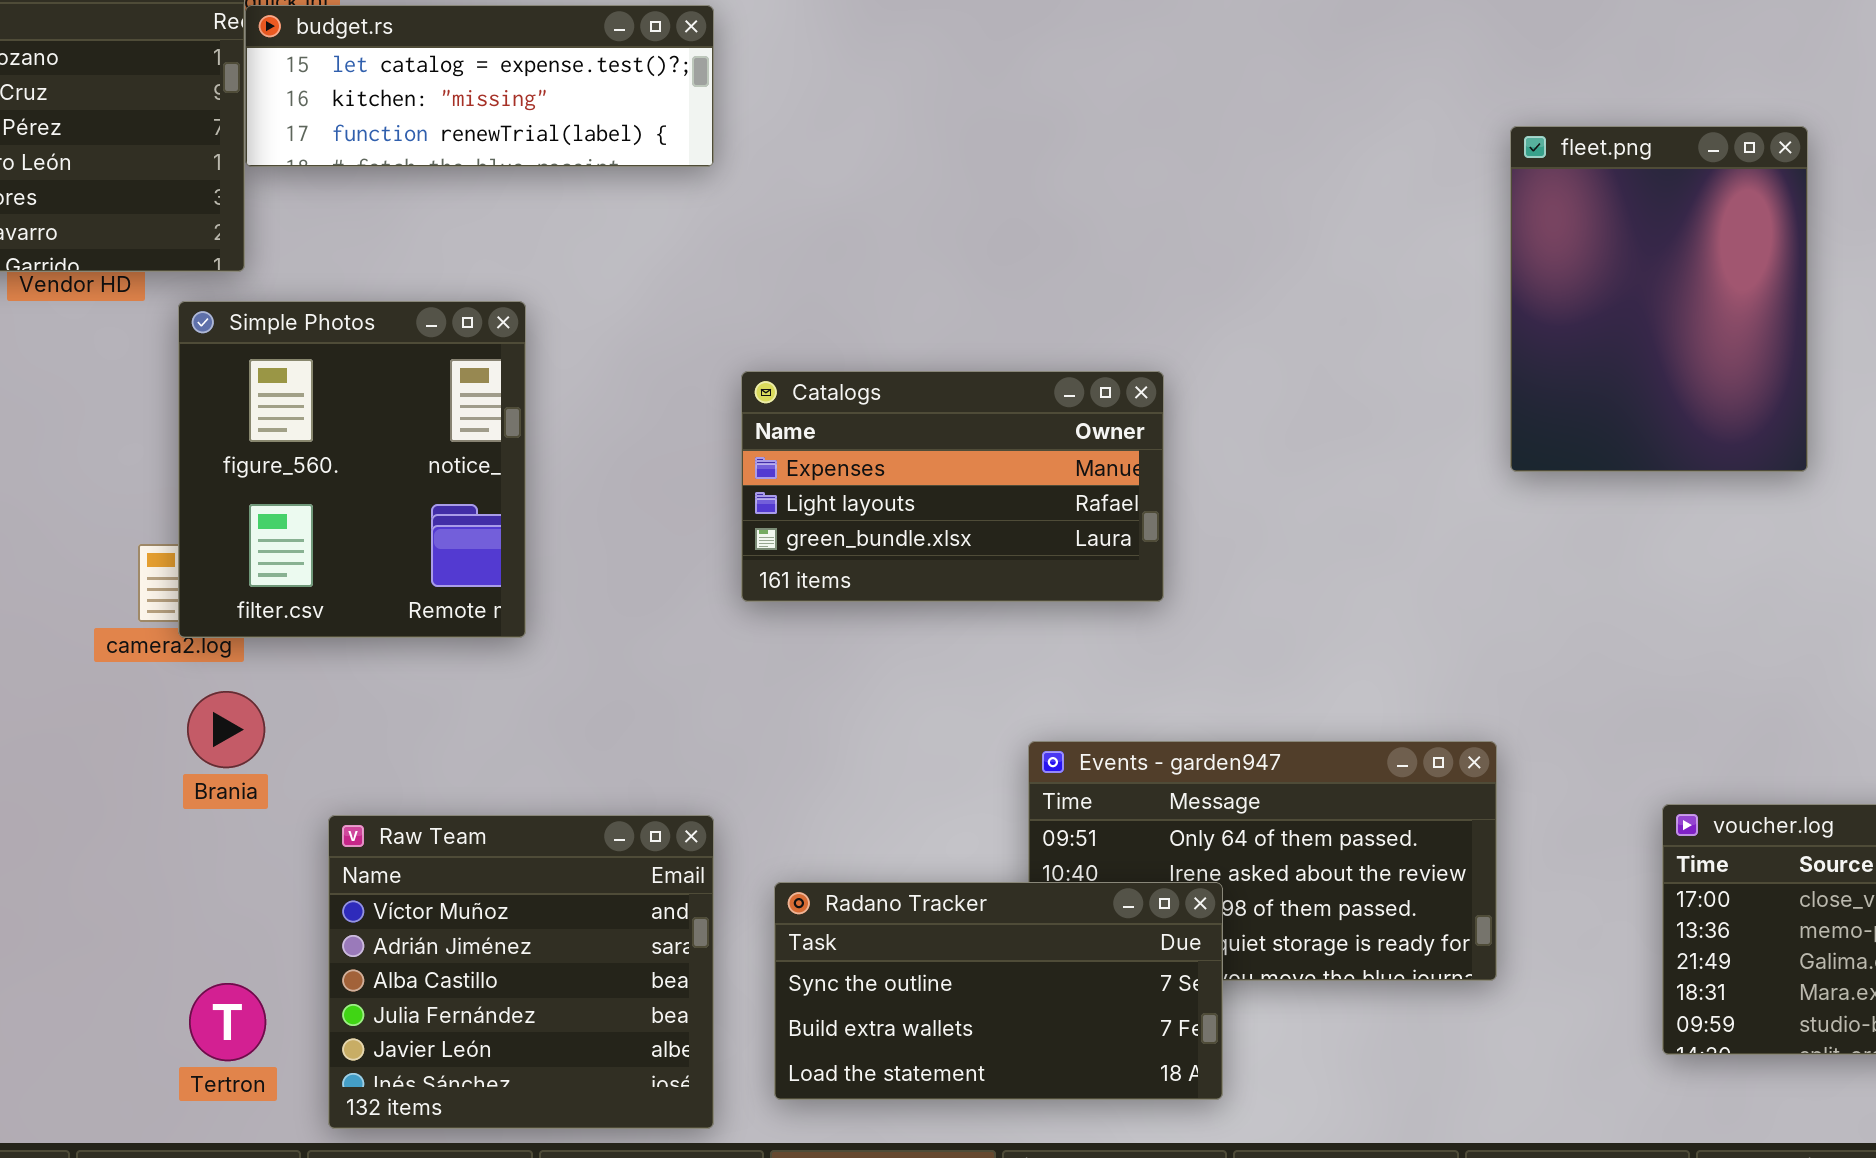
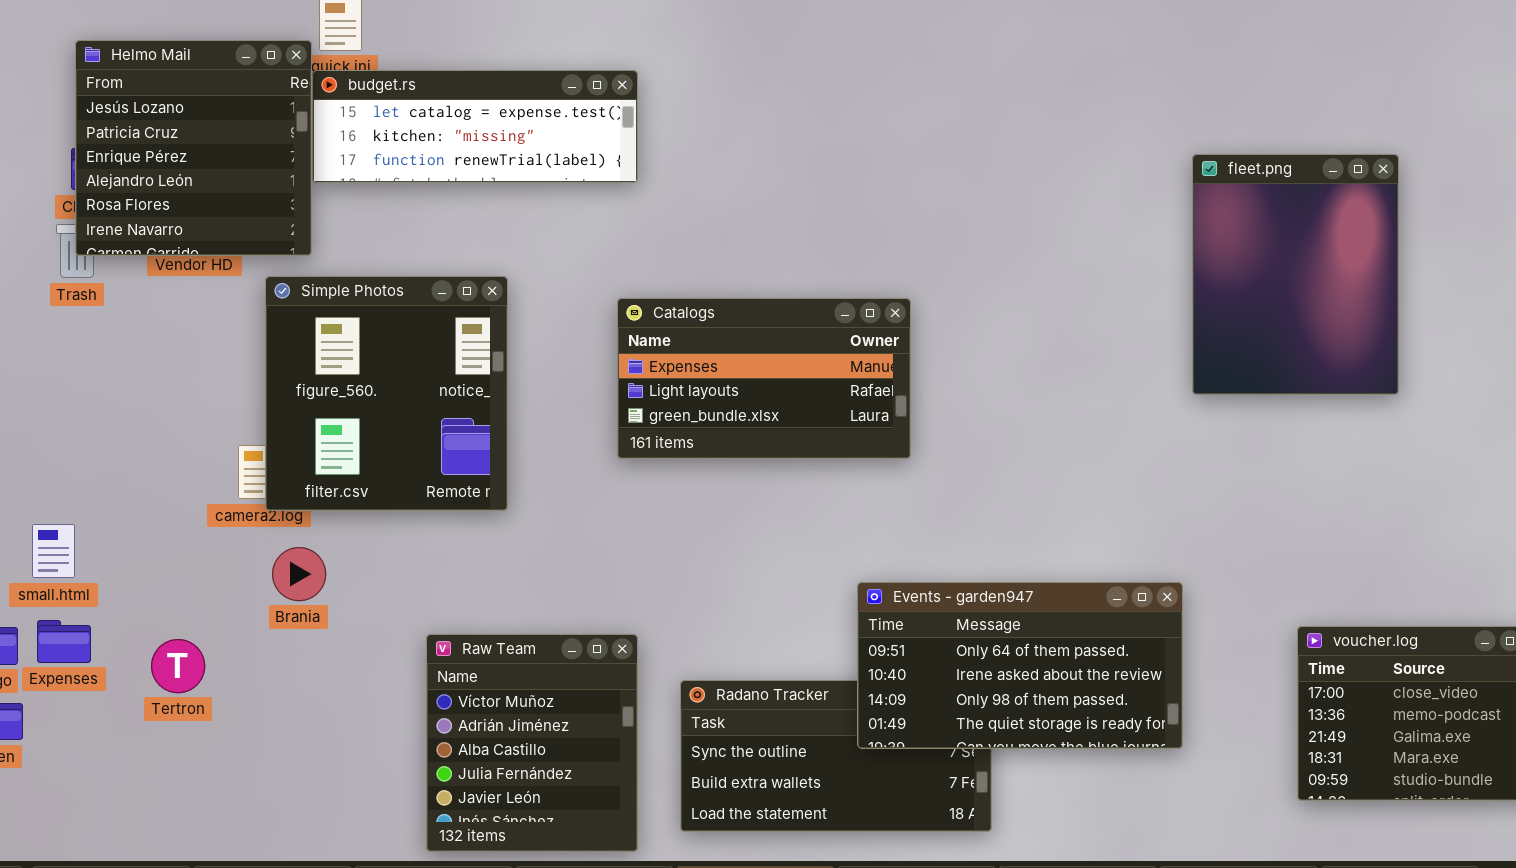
Catalogs: [741,371,1164,602] -> [617,298,911,459], moved
Events - garden947: [1028,741,1497,981] -> [857,582,1183,749], raised
Raw Team: [328,815,714,1129] -> [426,634,638,852], resized
Tertron: [189,983,266,1061] -> [151,639,205,693], moved

